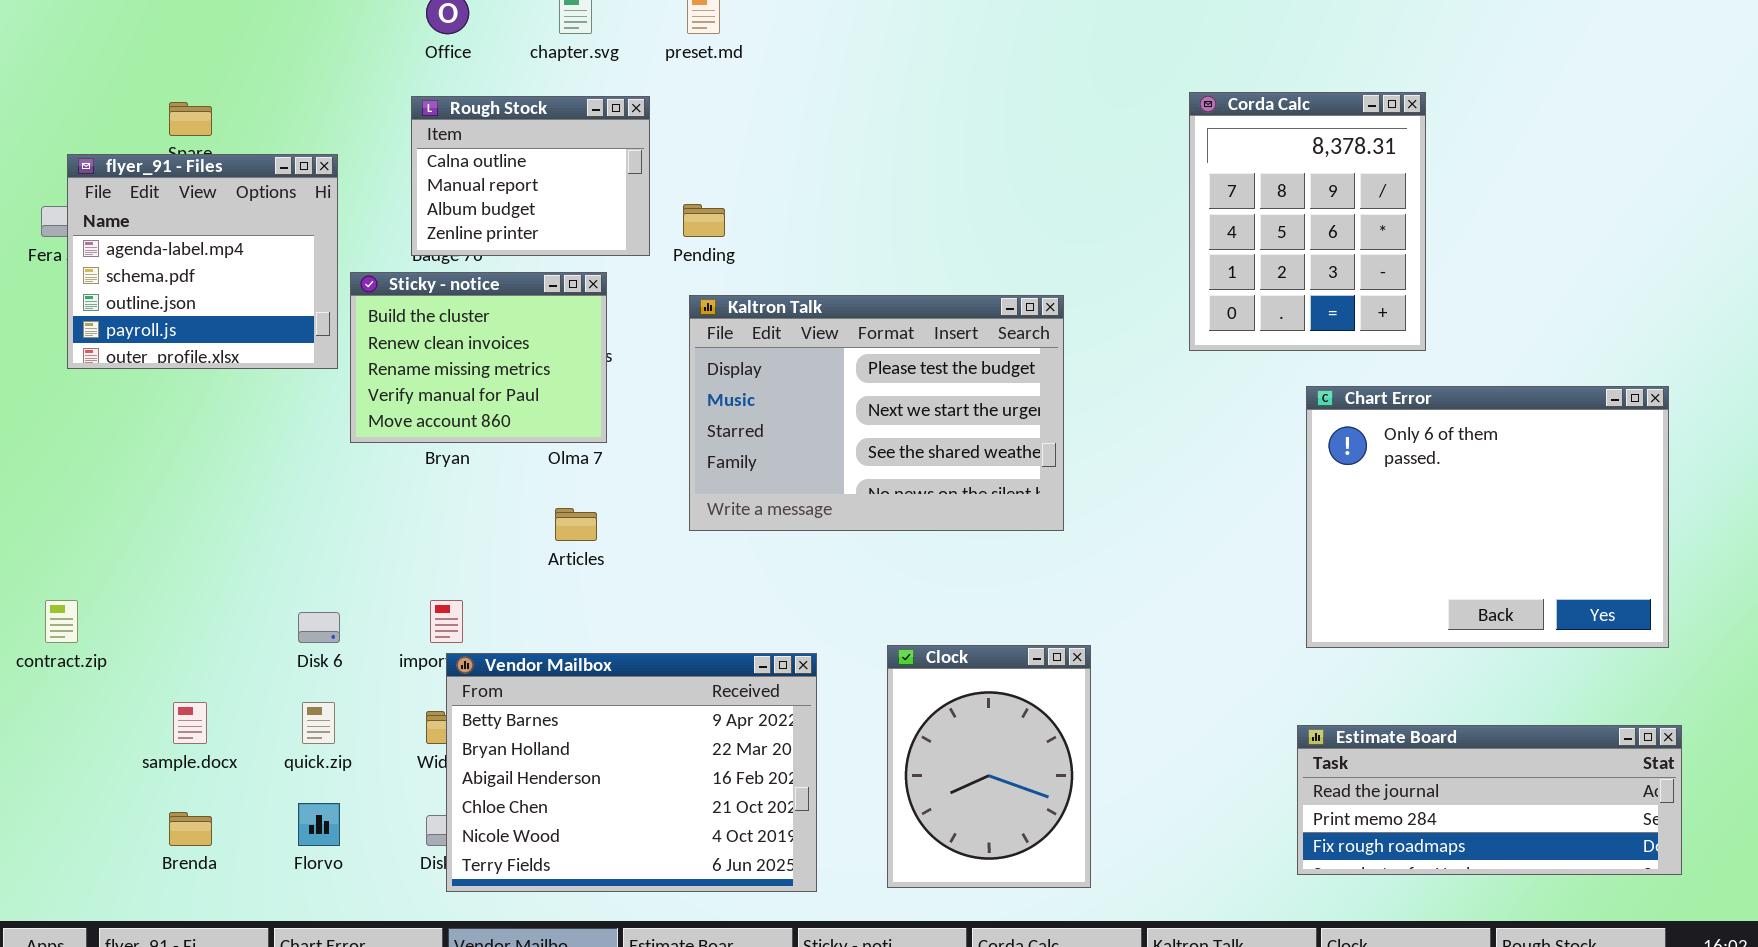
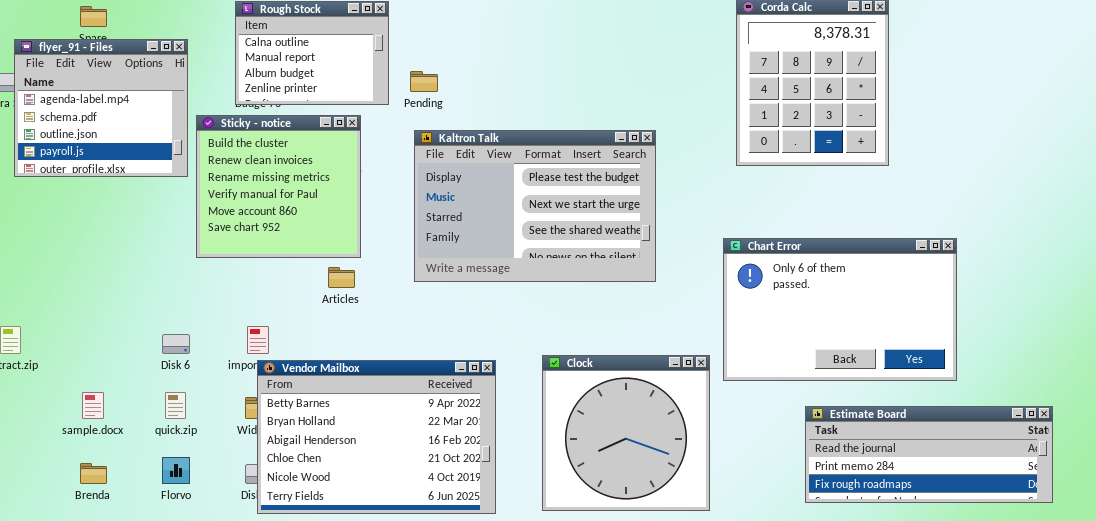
Sticky - notice: [350,272,607,443] -> [196,115,361,258], resized
Chart Error: [1306,386,1669,648] -> [723,238,957,381], moved, resized
Clock: [887,645,1091,888] -> [542,355,710,511], resized

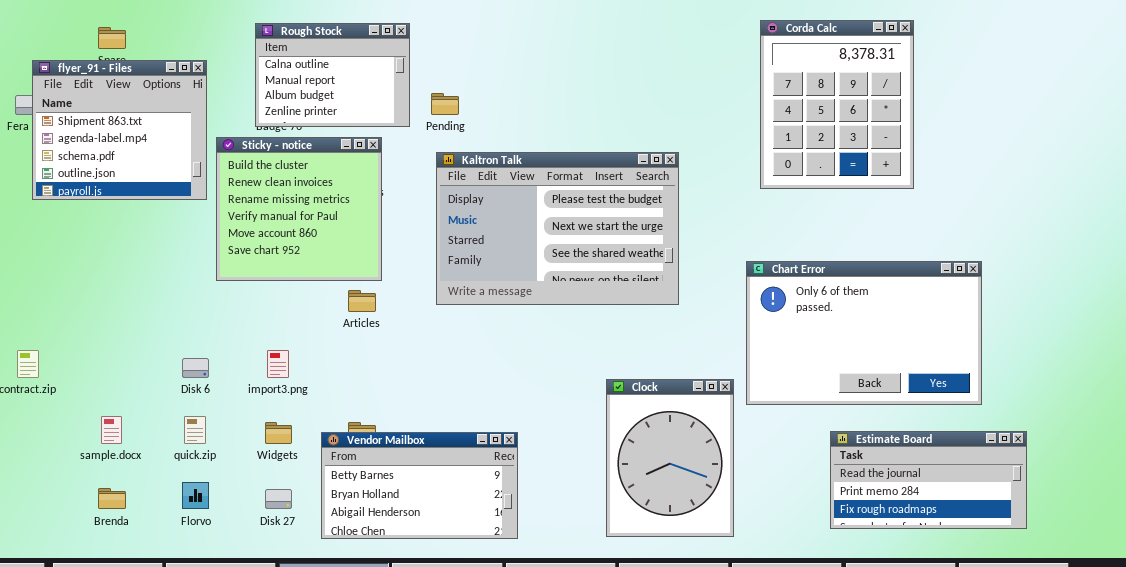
flyer_91 - Files: [14,39,188,177] -> [32,60,207,200], scrolled up 1 row
Clock: [542,355,710,511] -> [606,379,734,537], resized
Vendor Mailbox: [257,360,496,514] -> [321,432,518,539], resized
Estimate Board: [805,406,1053,503] -> [830,431,1027,529], resized

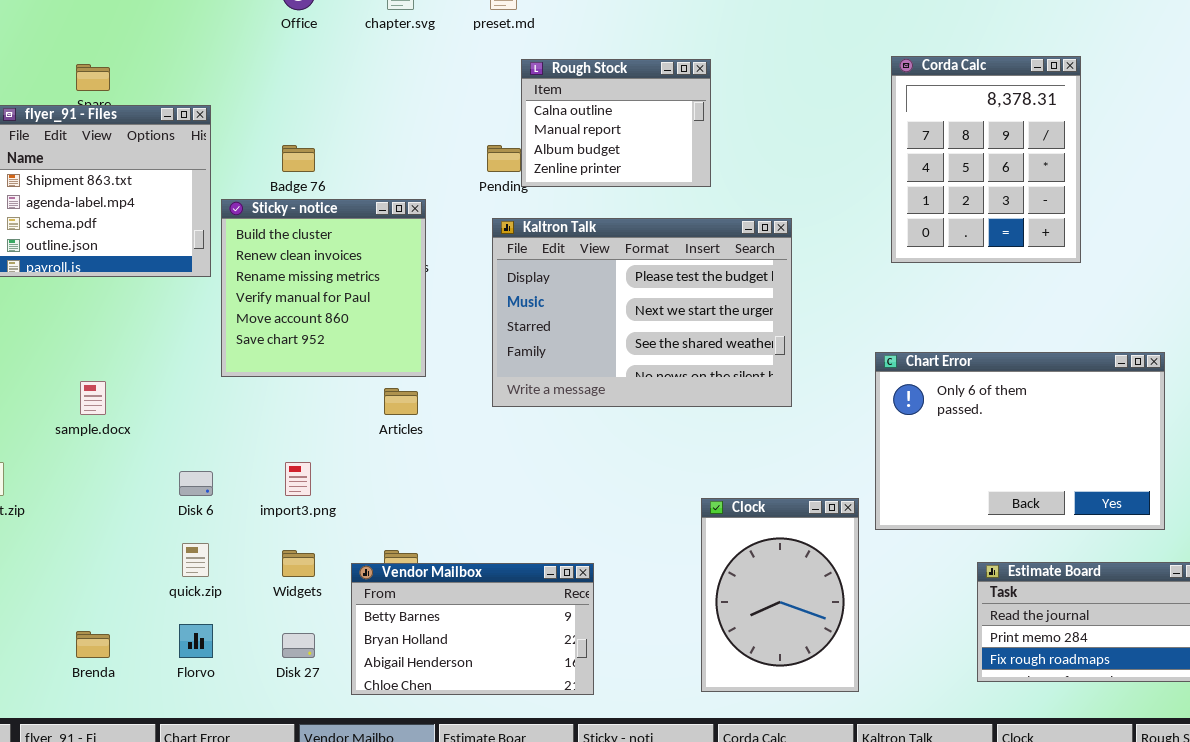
Rough Stock: [255,23,410,127] -> [521,59,711,187], moved
sample.docx: [101,416,122,444] -> [80,381,106,415], moved

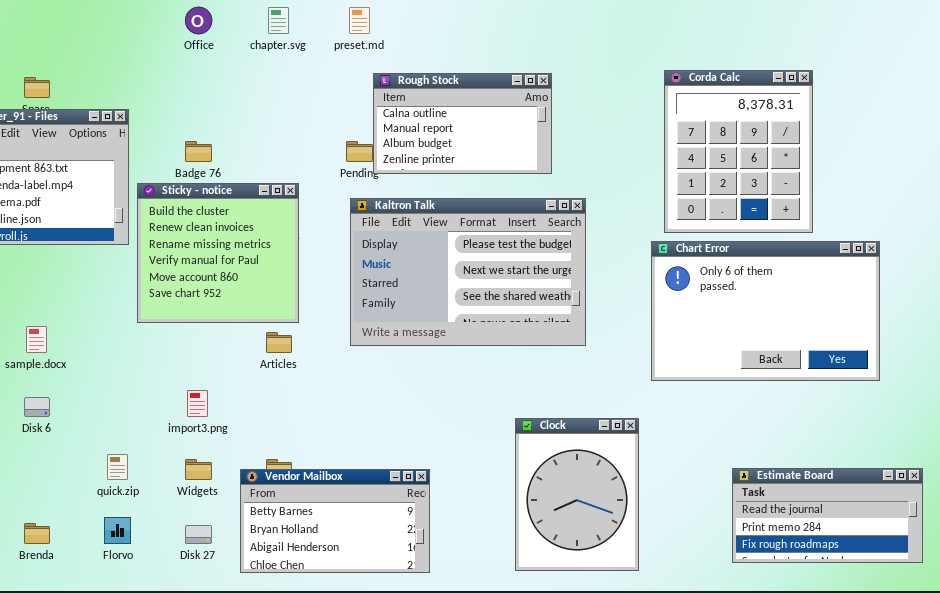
Rough Stock: [521,59,711,187] -> [373,73,552,174], resized
Chart Error: [875,352,1165,530] -> [651,241,880,381], moved
Disk 6: [179,471,213,496] -> [24,397,50,417], moved

